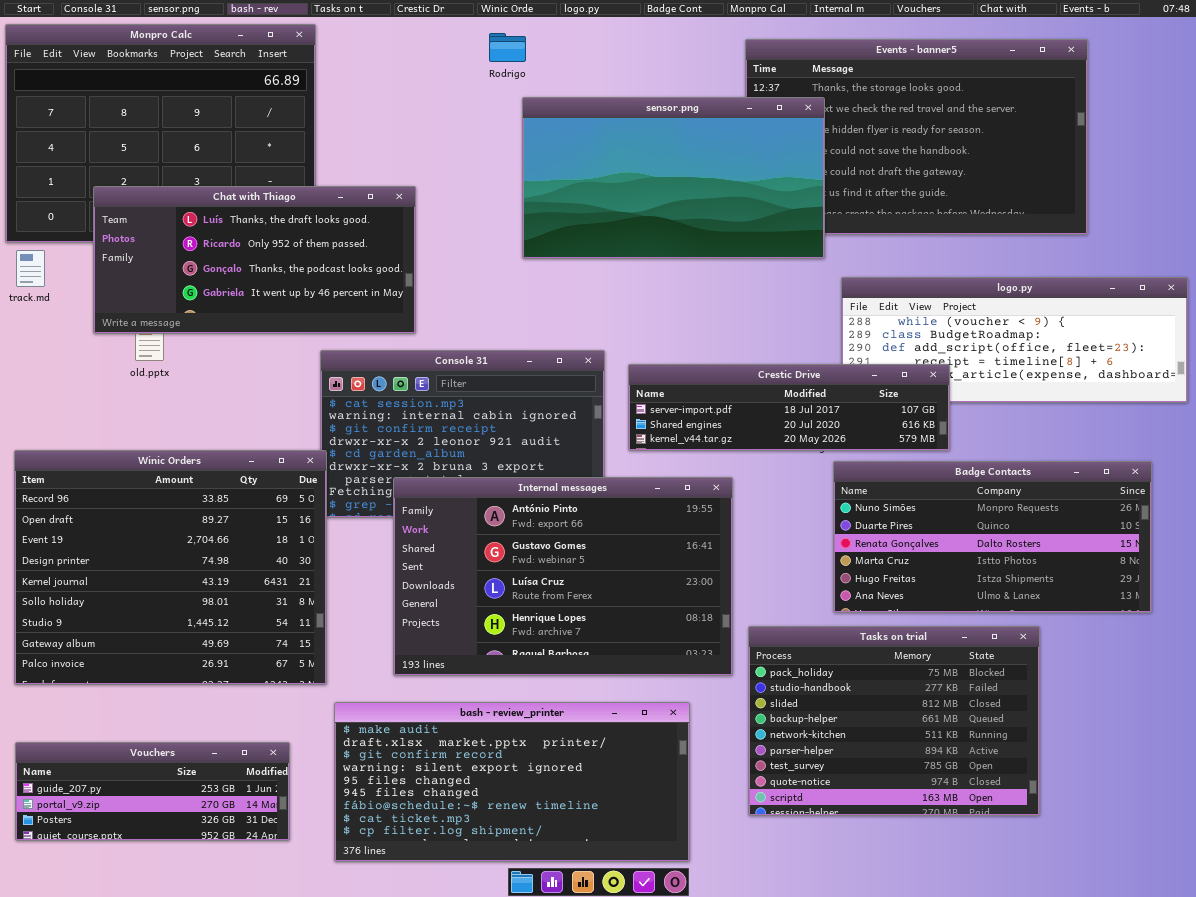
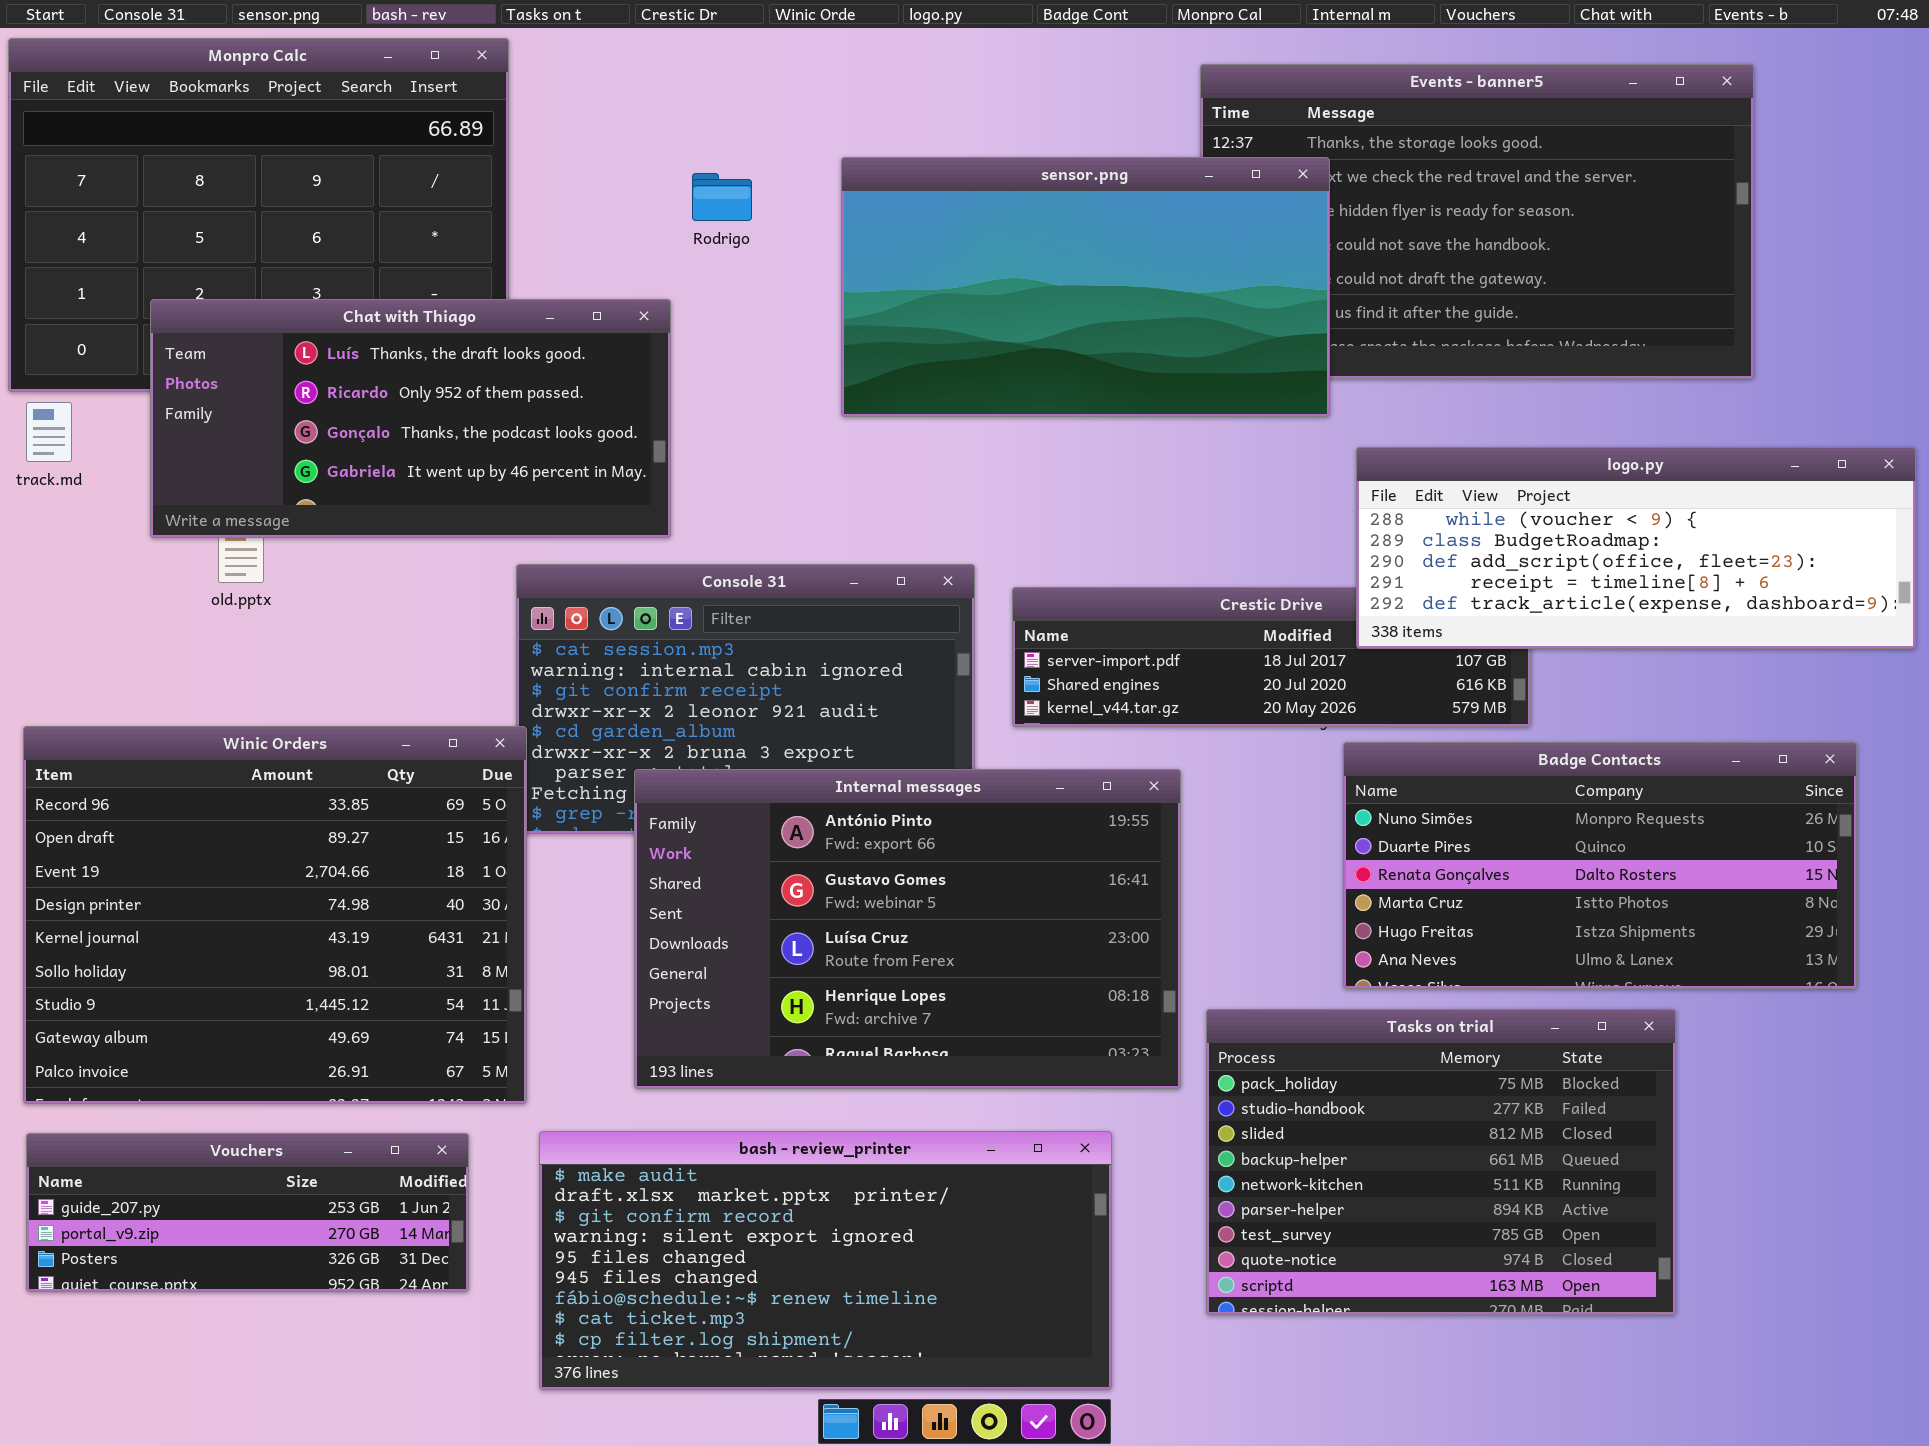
Rodrigo: [489,33,526,62] -> [692,173,752,221], moved
logo.py: [841,277,1188,403] -> [1356,447,1916,649], raised
Vouchers: [15,742,290,841] -> [26,1133,469,1292], moved

